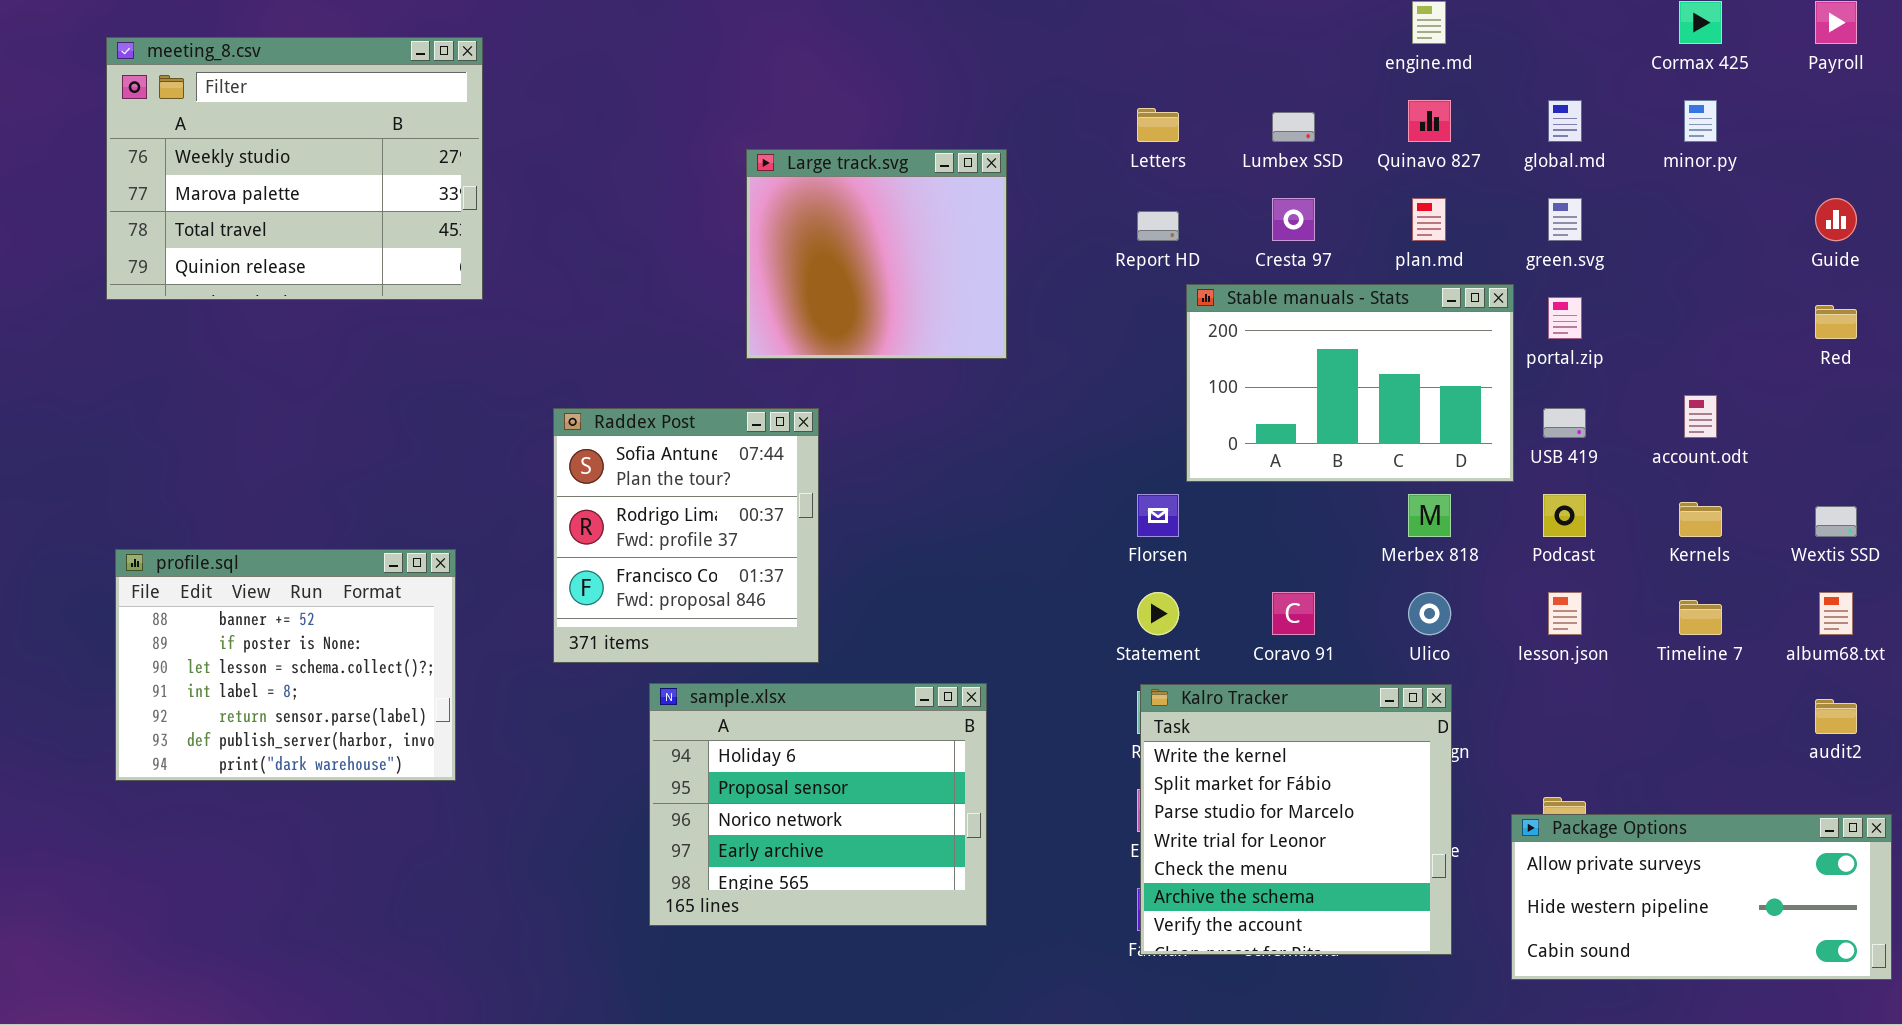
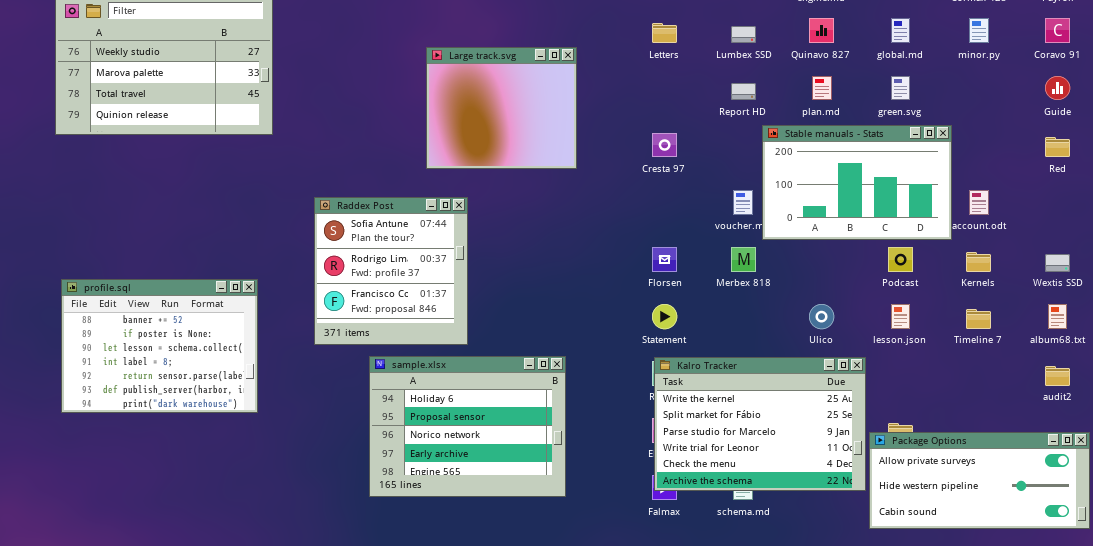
Cresta 97: [1272,198,1315,241] -> [652,133,677,157], moved
Report HD: [1137,211,1179,241] -> [731,83,756,100], moved
Stable manuals - Stats: [1186,284,1514,482] -> [762,125,952,240], moved
Merbex 818: [1408,494,1451,537] -> [731,247,756,272], moved
Coravo 91: [1272,592,1315,635] -> [1045,18,1070,43], moved
Kalro Tracker: [1140,684,1452,955] -> [654,357,866,491], resized

